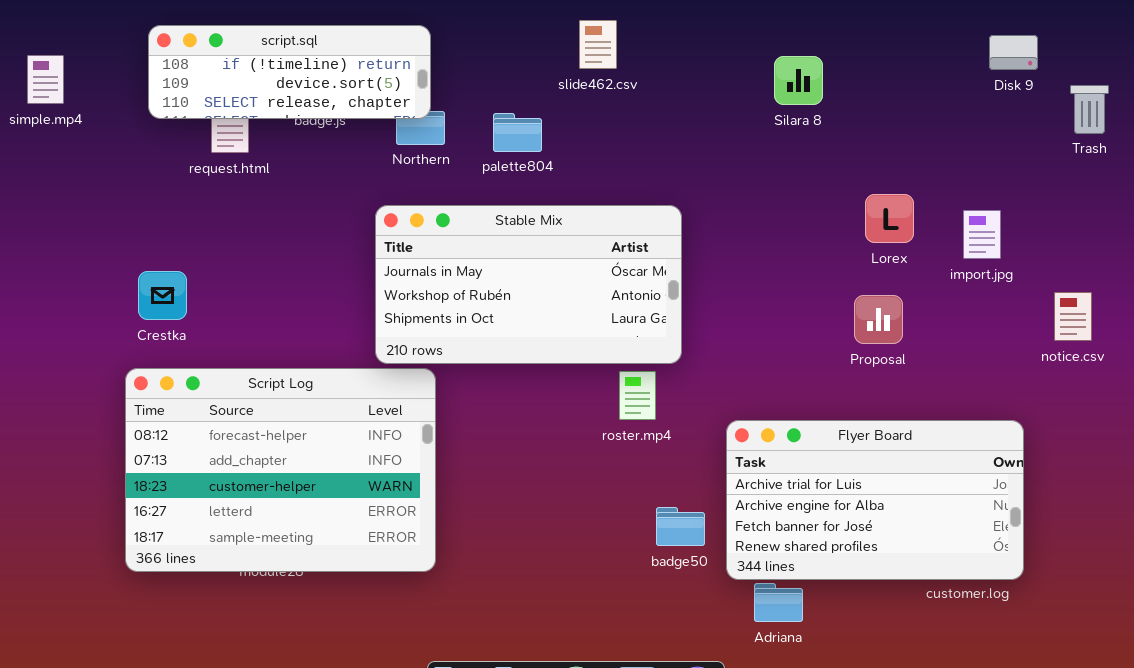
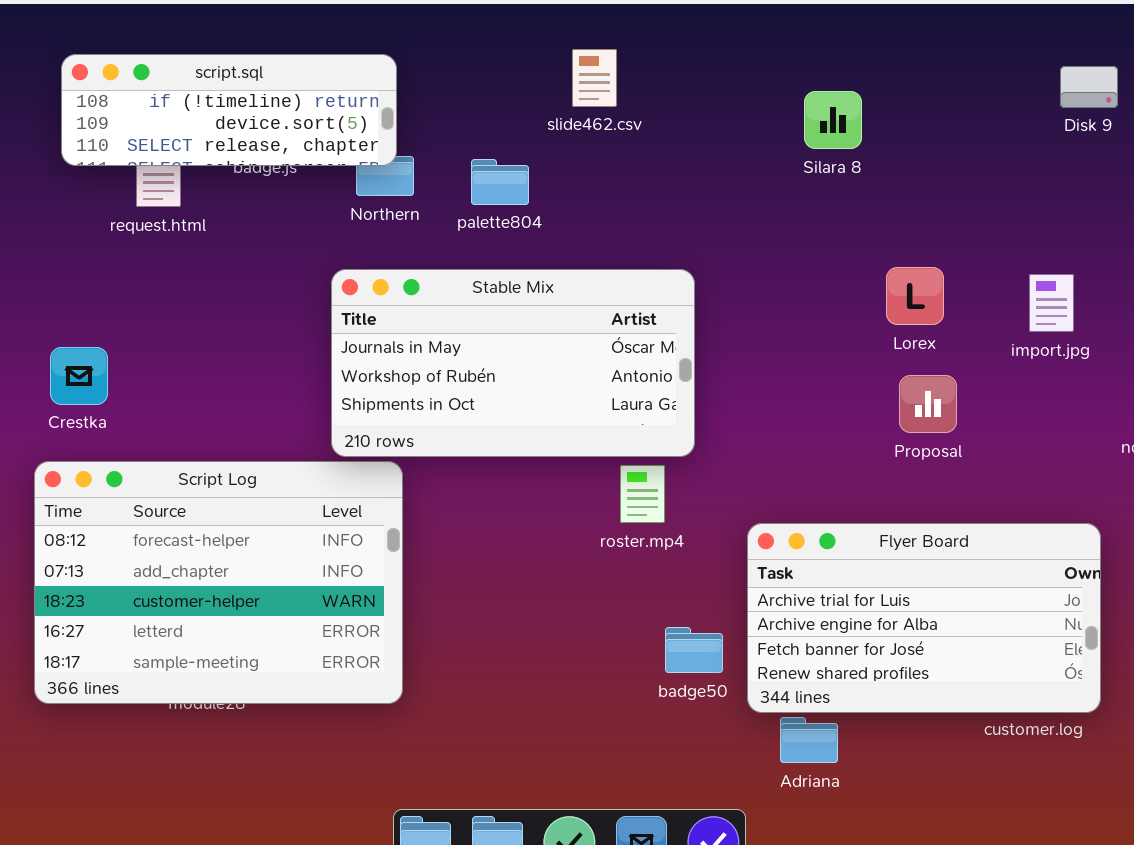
Lorex: [865,194,914,243] -> [886,267,944,325], moved

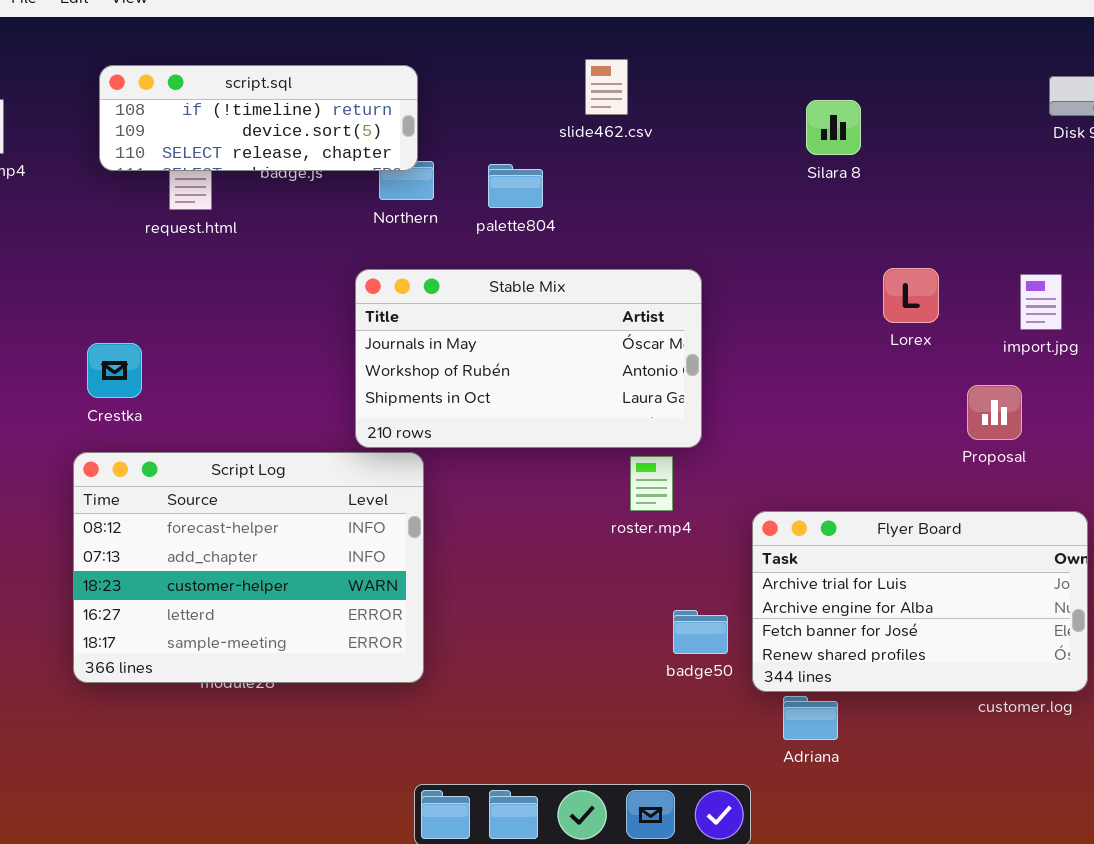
Proposal: [899,375,957,433] -> [967,385,1022,440], moved

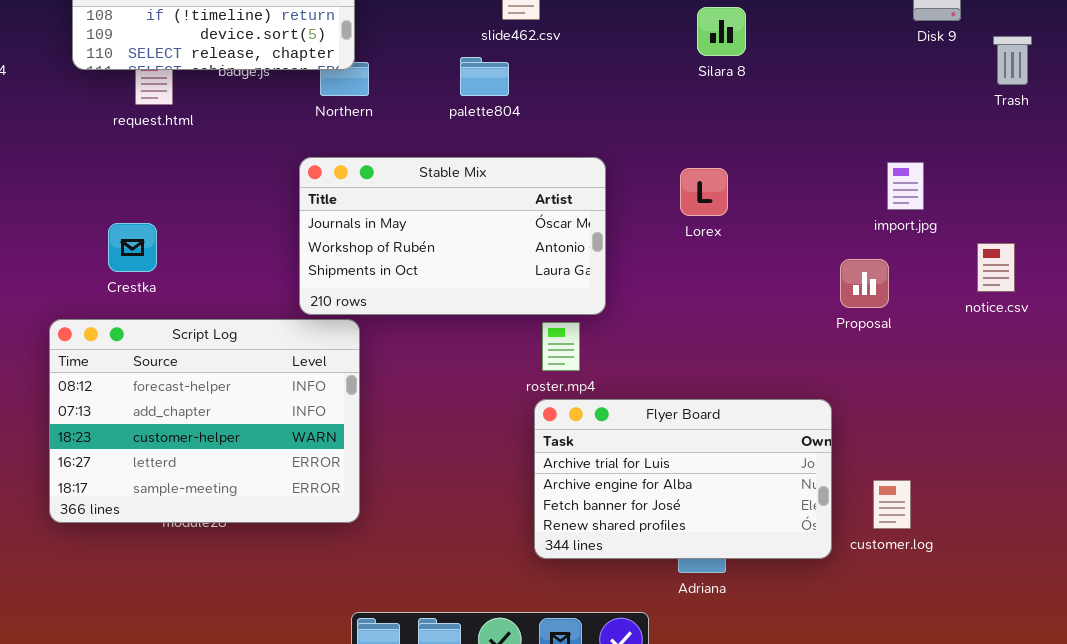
palette804: [488,164,543,208] -> [460,57,509,96], moved
Lorex: [883,268,939,323] -> [680,168,728,216], moved
Crestka: [87,343,142,398] -> [108,223,157,272], moved
Flyer Board: [752,511,1088,692] -> [534,399,832,559], moved

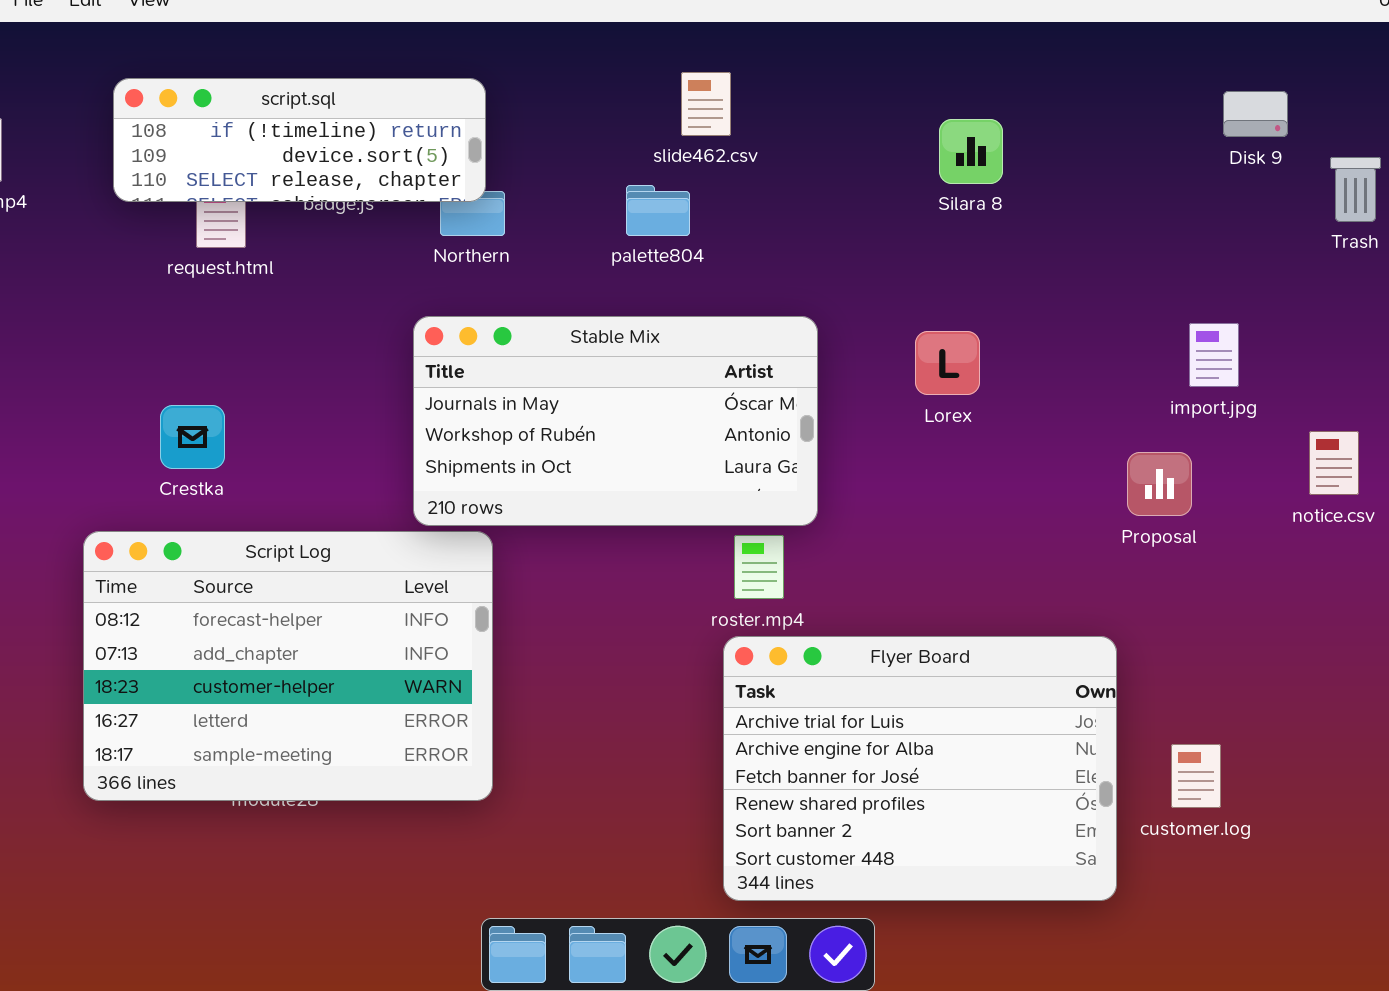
Flyer Board: [534,399,832,559] -> [723,636,1117,901], resized

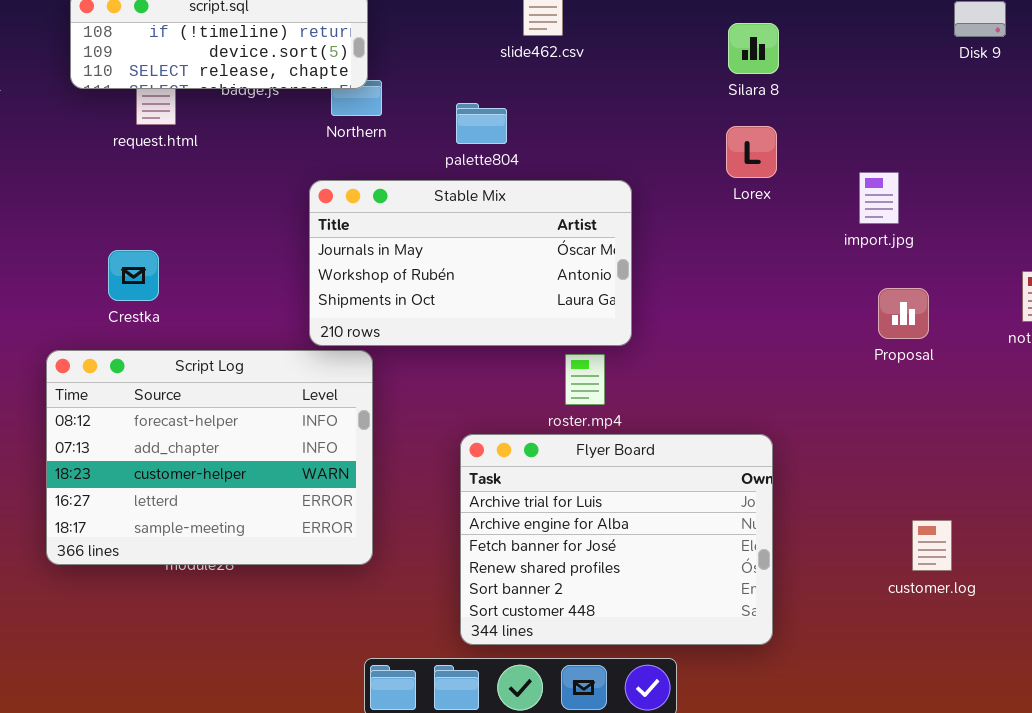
palette804: [626,185,690,236] -> [456,103,507,144], moved
import.jpg: [1189,323,1239,387] -> [859,172,899,224], moved
Lorex: [915,331,980,395] -> [726,126,777,178], moved
Flyer Board: [723,636,1117,901] -> [460,434,773,645], moved

